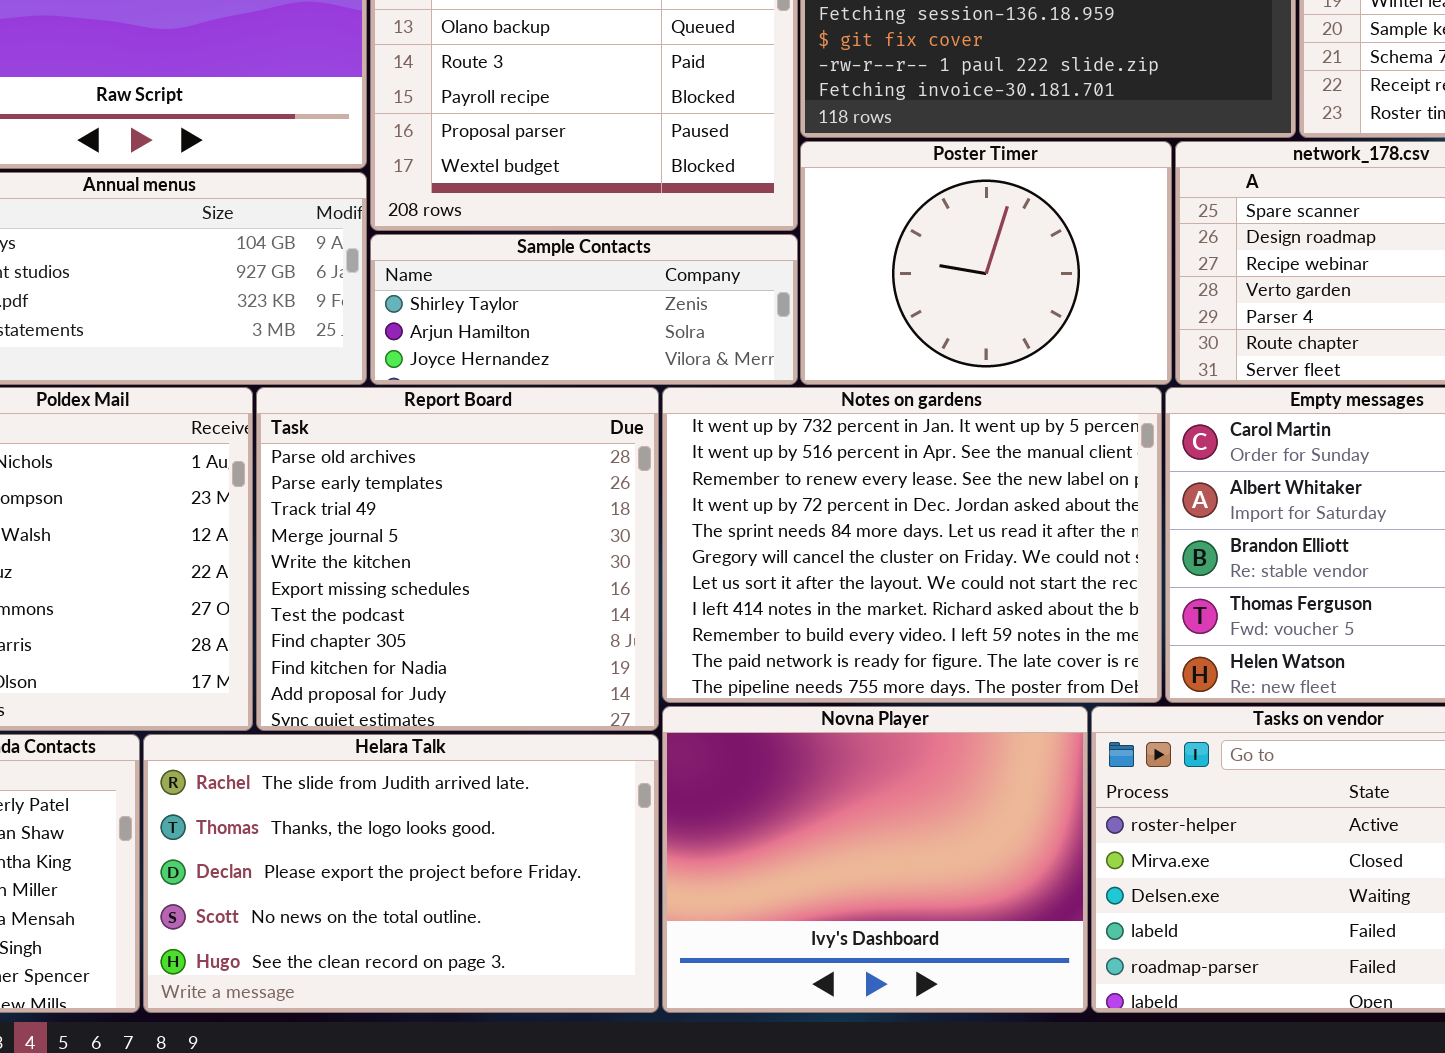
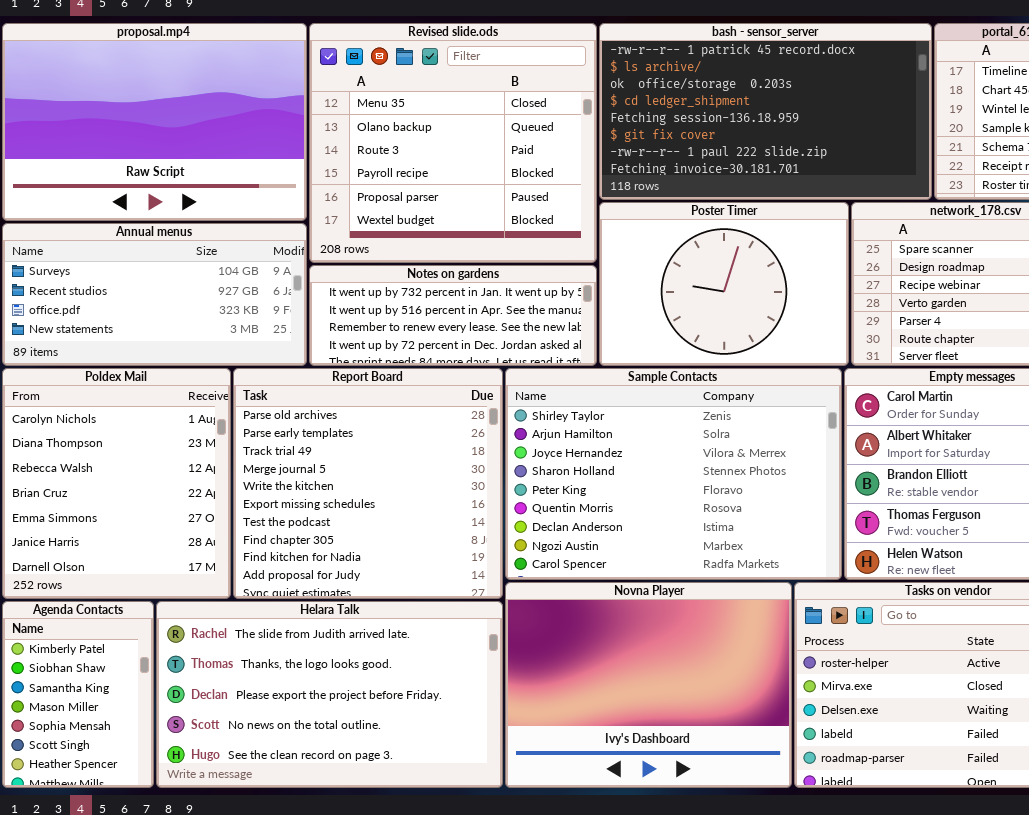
Sample Contacts: [370,234,798,385] -> [505,368,842,580], moved, resized
Notes on gardens: [662,387,1162,703] -> [309,265,597,366], moved, resized

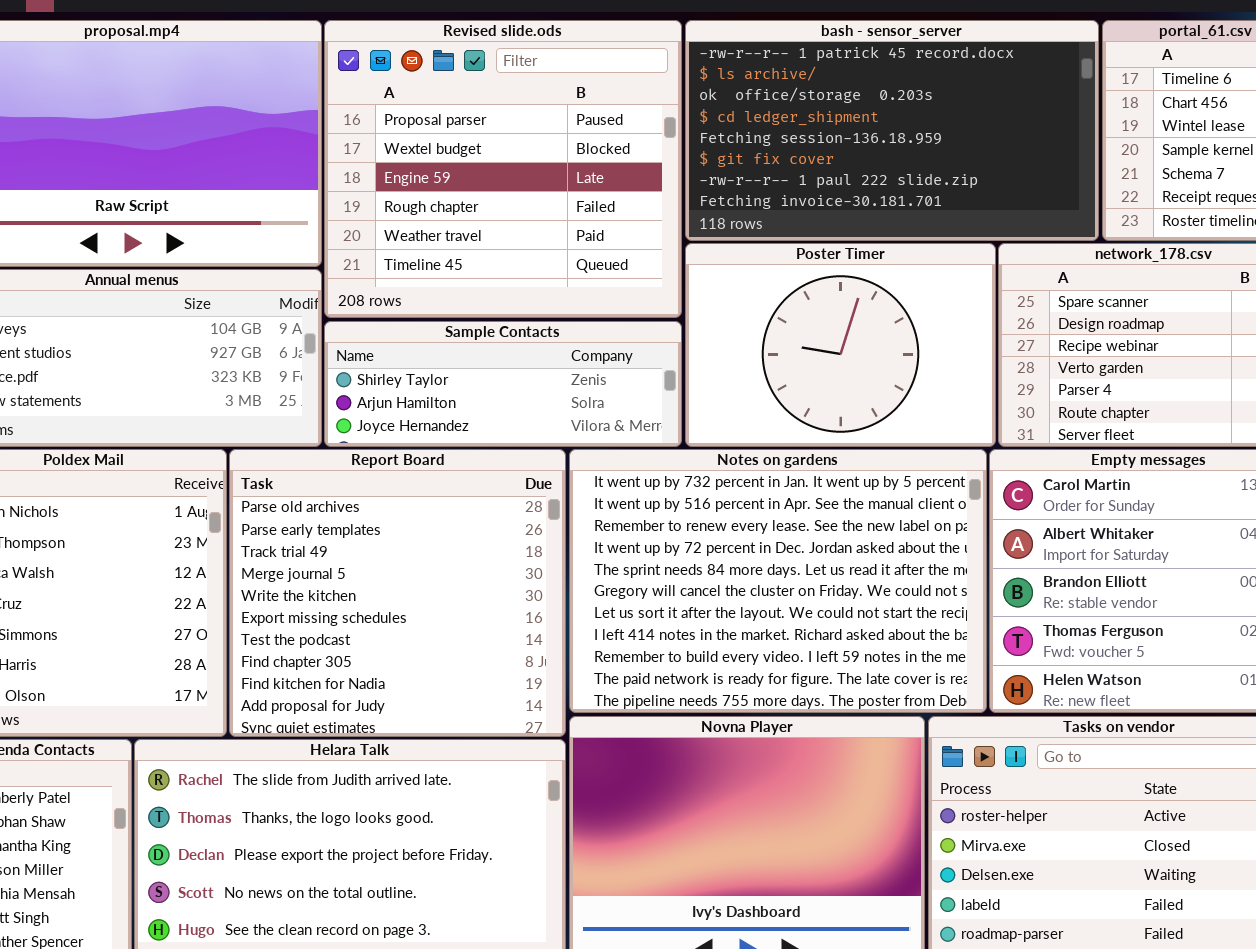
Revised slide.ods: [309,23,597,263] -> [324,20,682,318], scrolled down 4 rows
Notes on gardens: [309,265,597,366] -> [569,449,987,713], moved, resized
Sample Contacts: [505,368,842,580] -> [324,321,682,447], moved, resized

